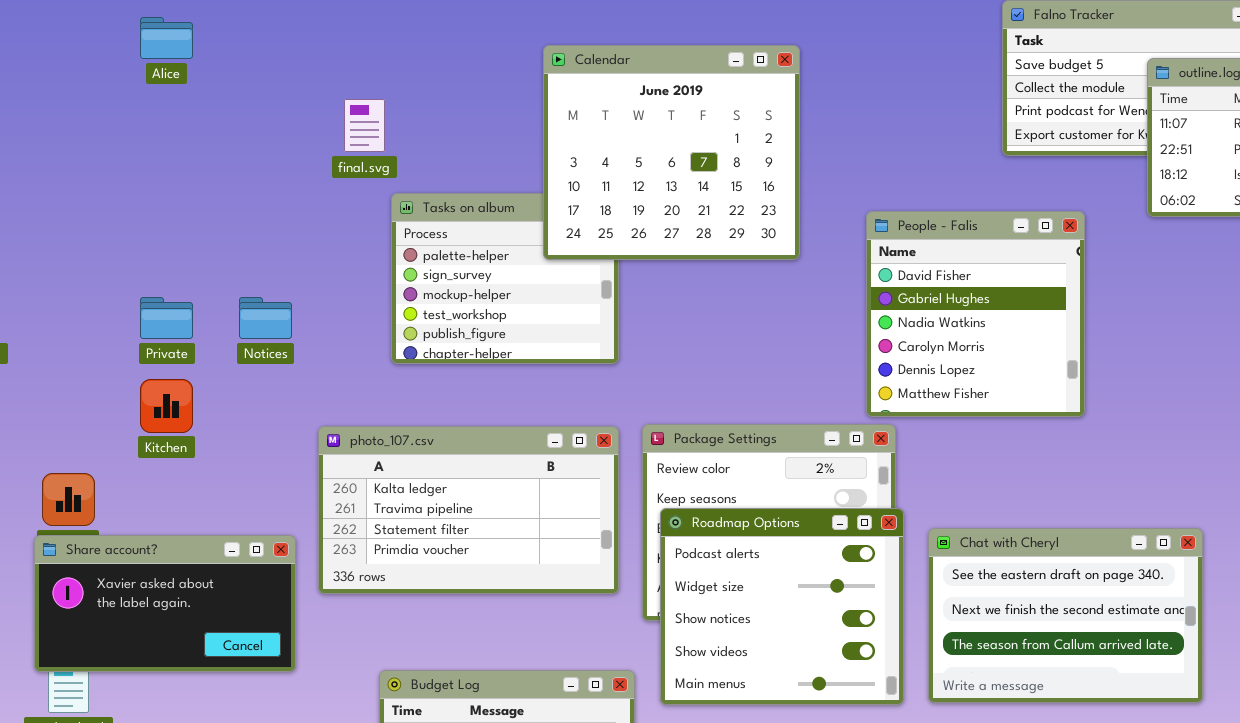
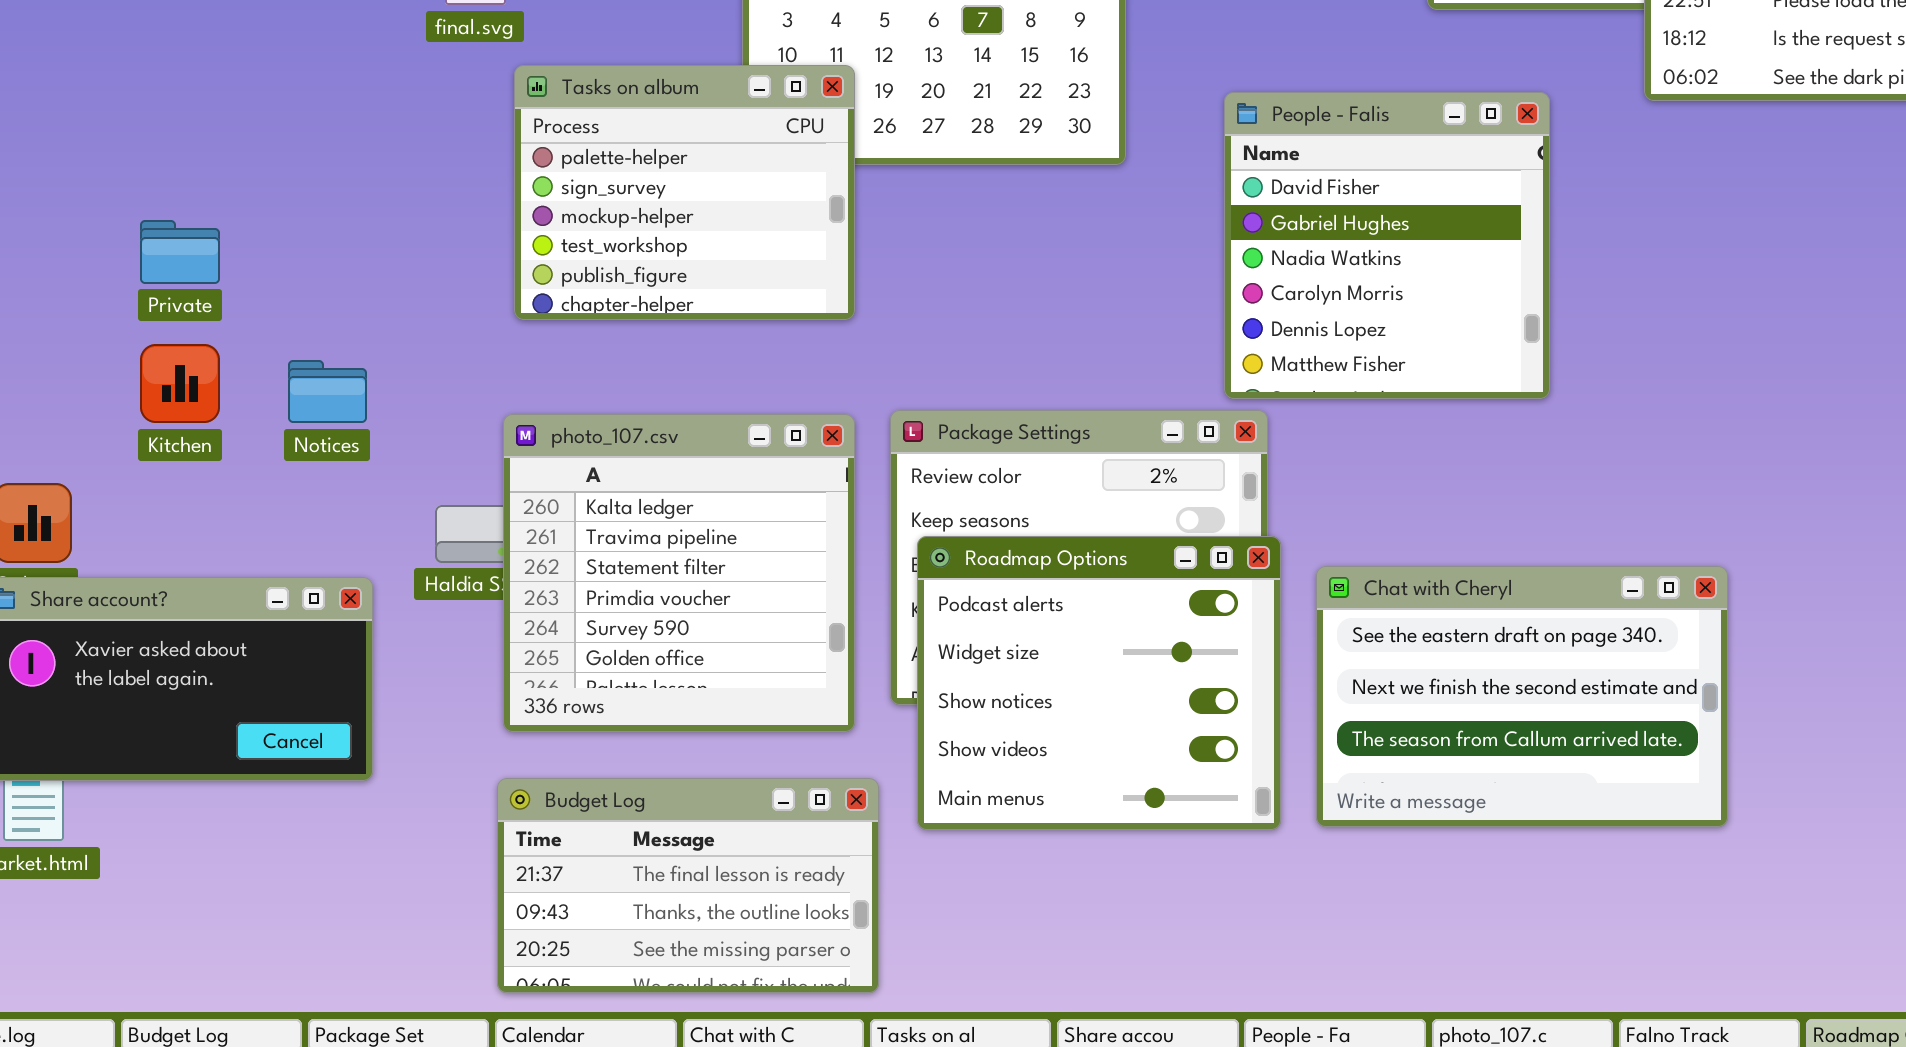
Tasks on album: [391,193,619,364] -> [514,65,855,320], raised
Notices: [239,297,292,339] -> [288,360,367,423], moved
photo_107.csv: [318,426,619,594] -> [503,414,855,732], resized

